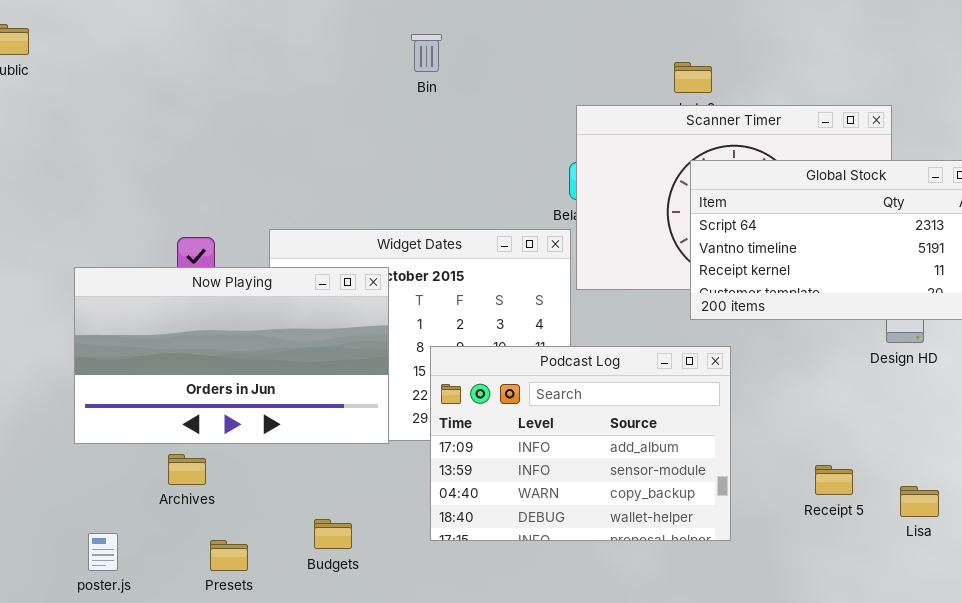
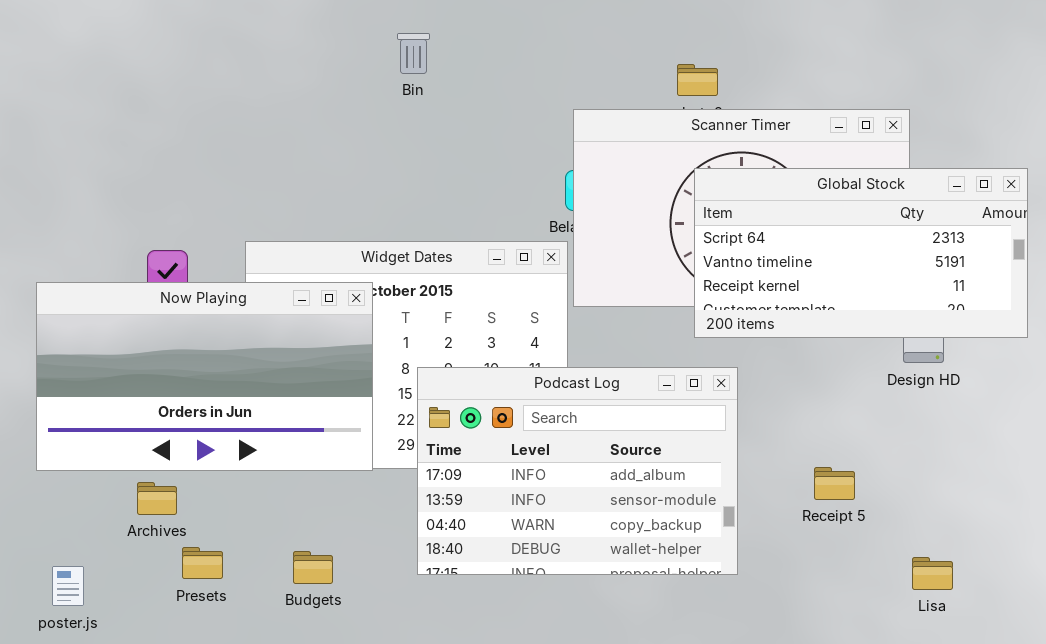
Receipt 5: [815,465,853,495] -> [814,467,855,500], moved
Lisa: [900,486,939,517] -> [912,557,953,590], moved
Presets: [210,540,248,571] -> [182,547,223,579], moved

